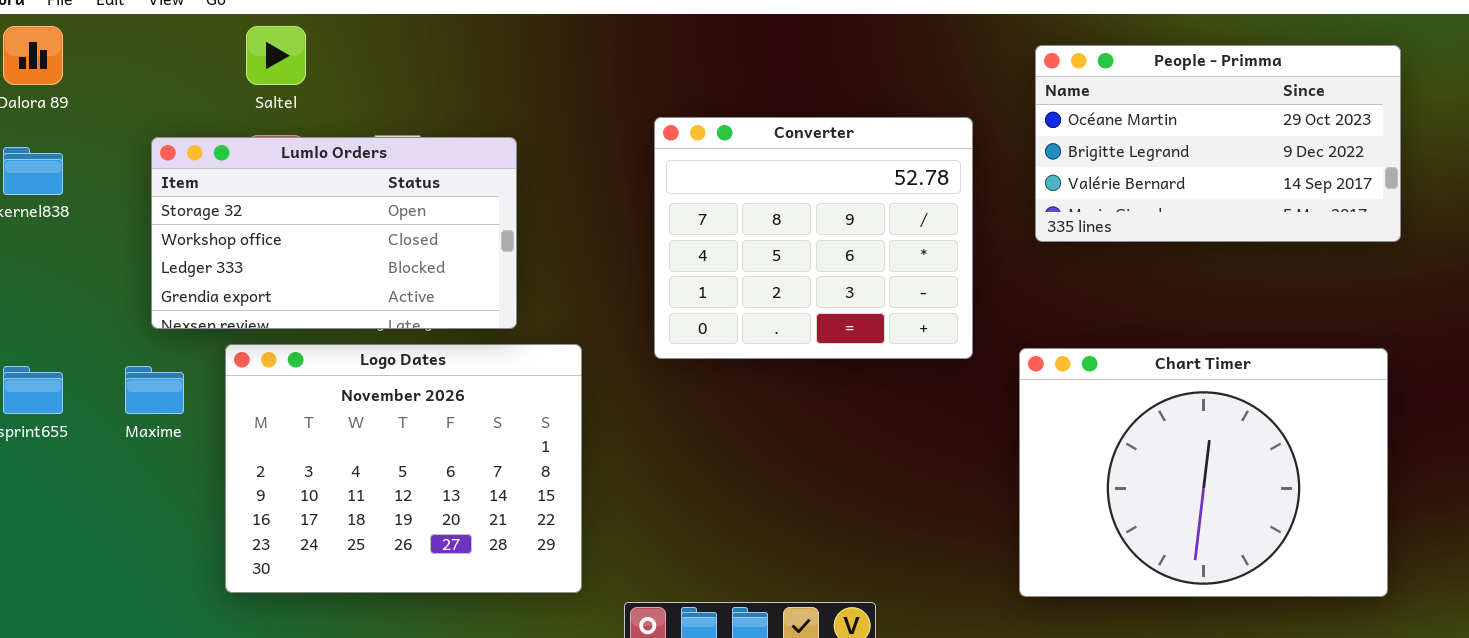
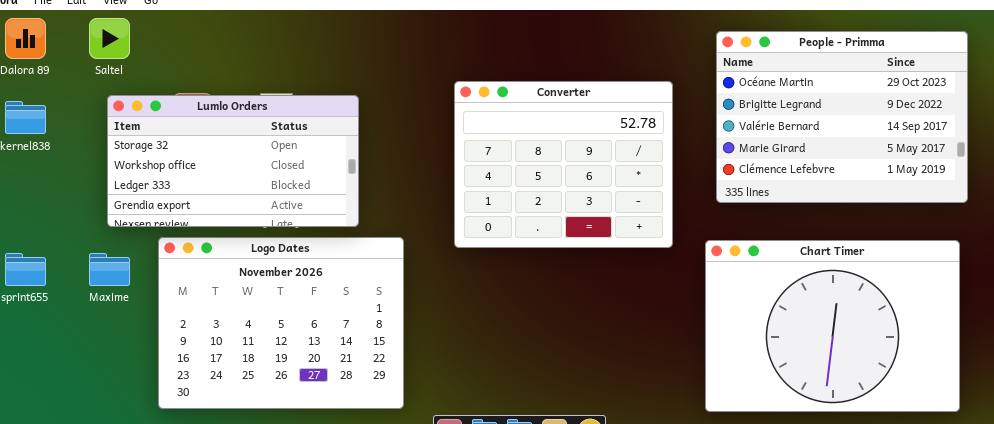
Saltel: [246,26,306,85] -> [89,18,130,59], moved
People - Primma: [1035,45,1401,242] -> [716,31,968,203], resized

